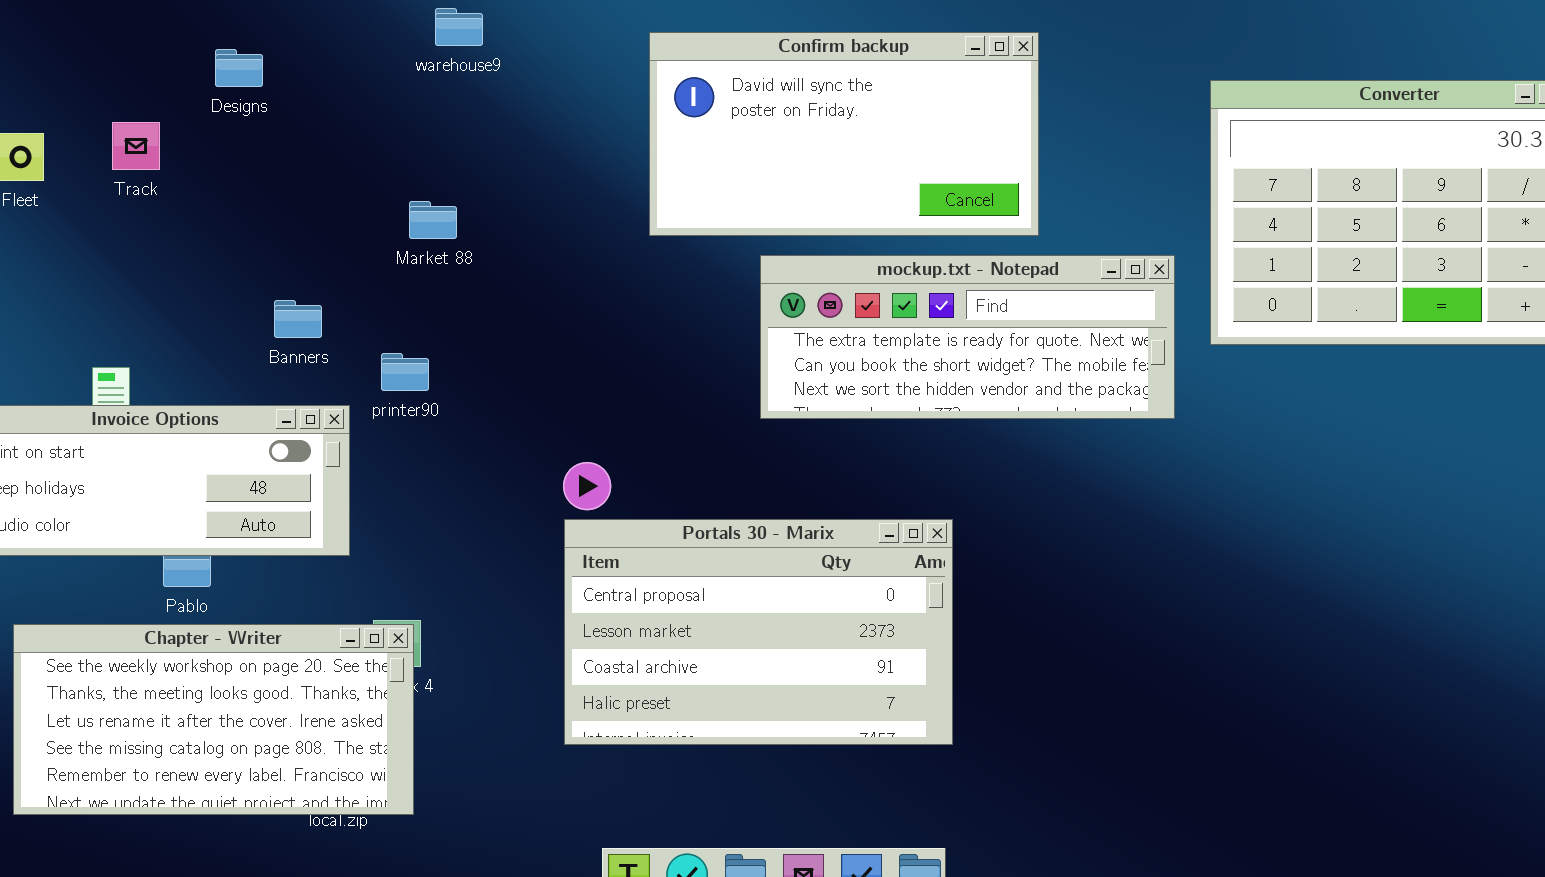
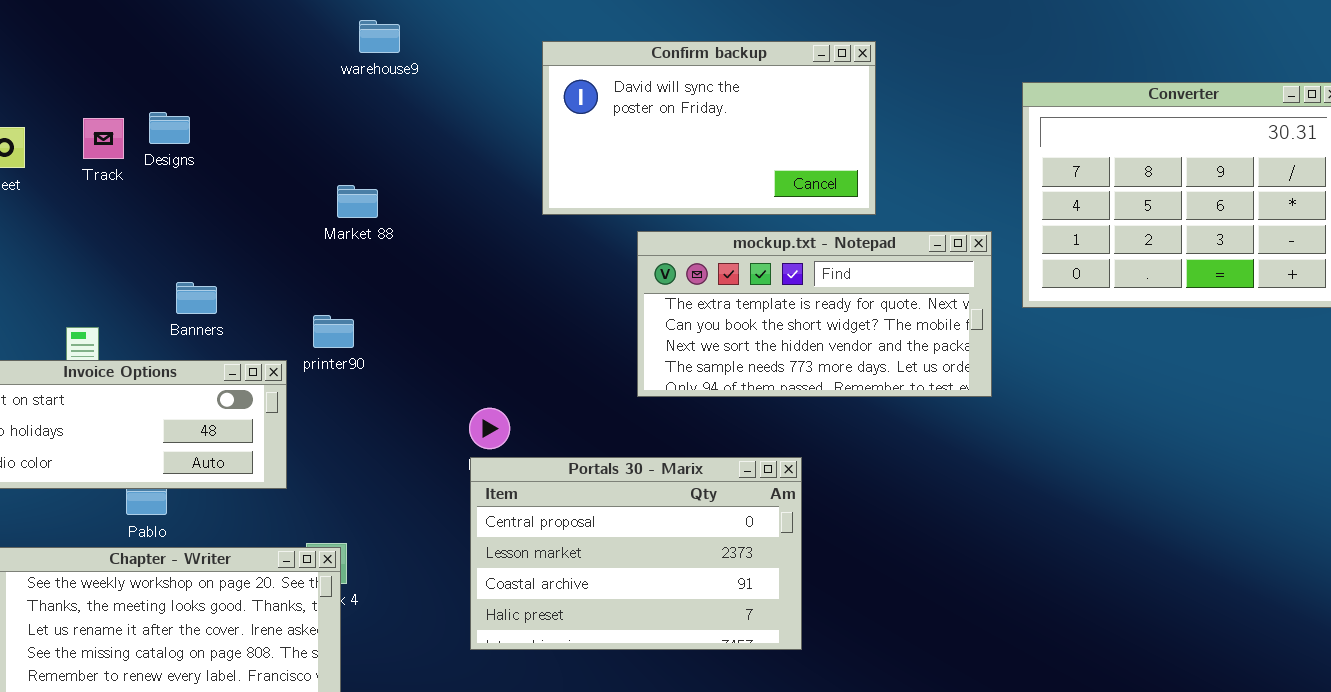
Designs: [215,49,263,87] -> [149,112,190,144], moved
mockup.txt - Notepad: [760,255,1175,419] -> [637,231,992,397], resized
Banners: [274,300,322,338] -> [176,282,217,314], moved

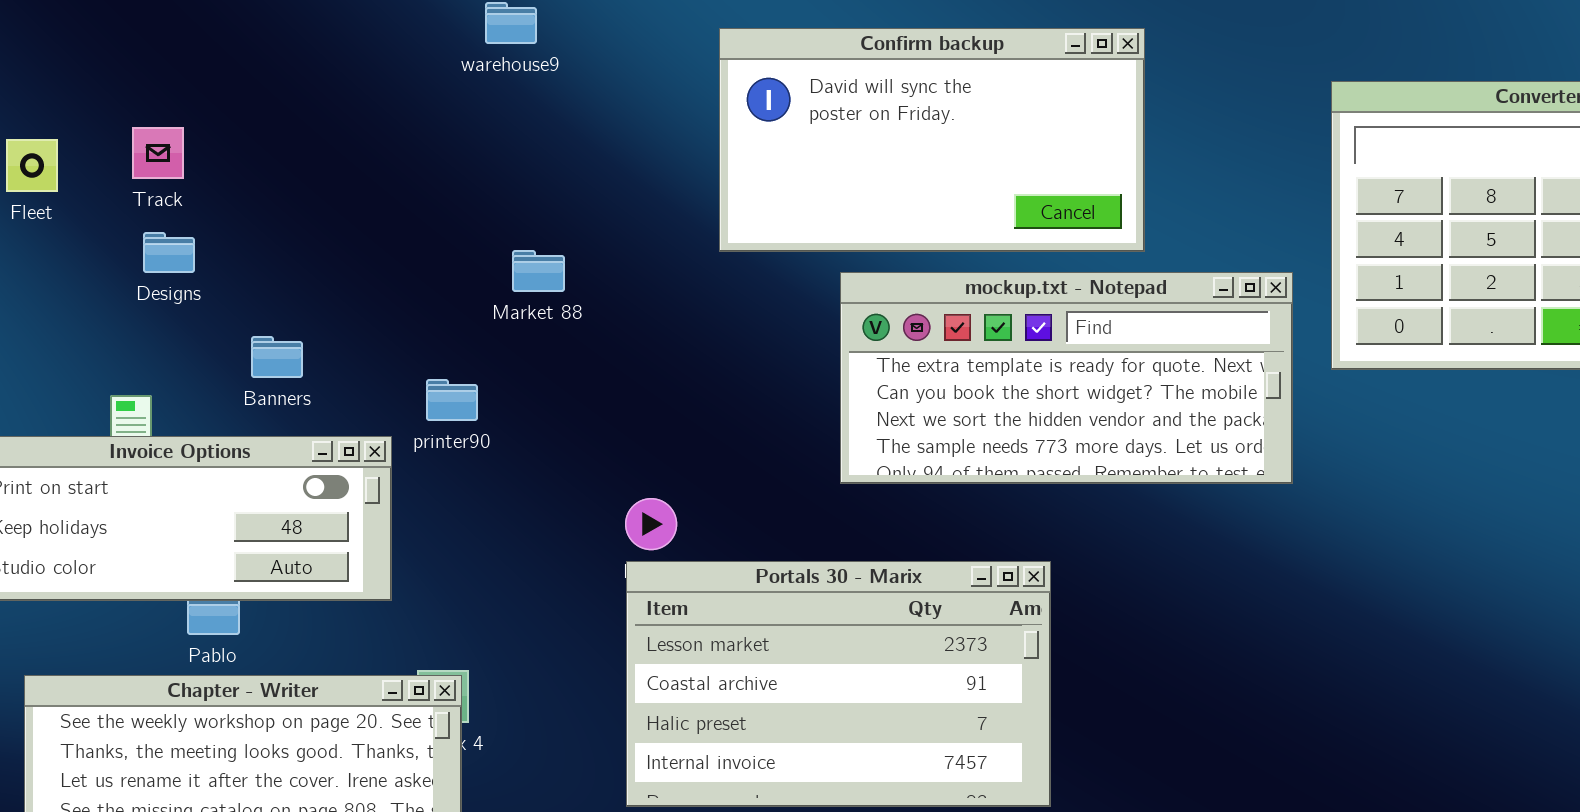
Designs: [149,112,190,144] -> [143,232,195,273], moved
Market 88: [337,185,378,218] -> [512,250,565,292], moved
Portals 30 - Marix: [470,457,802,650] -> [626,561,1051,807], scrolled down 1 row

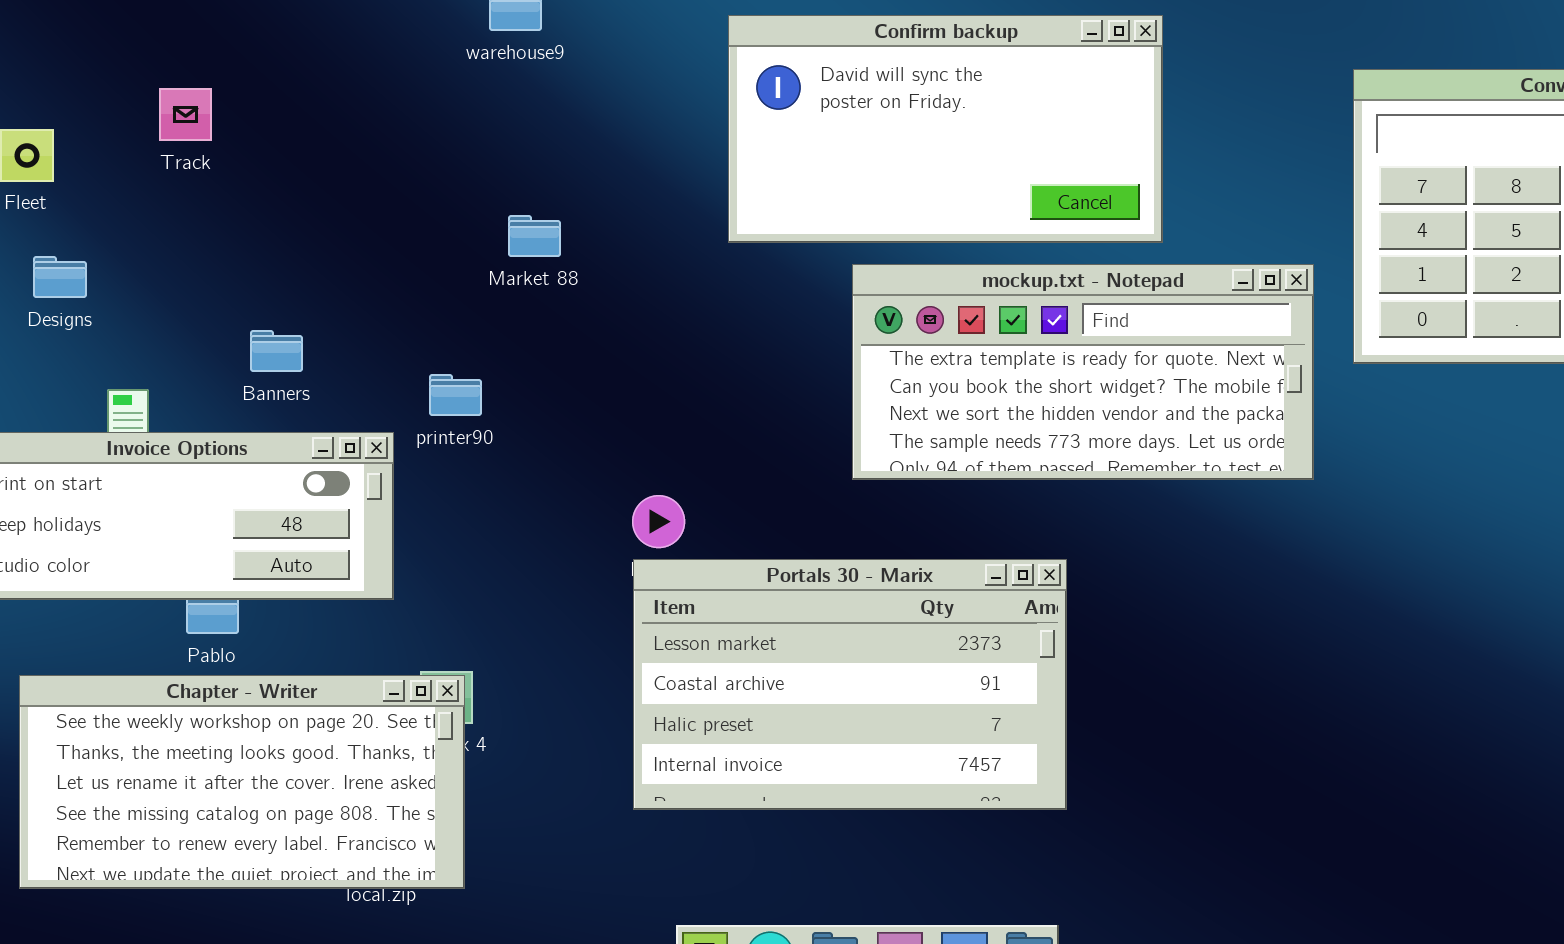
Track: [132,127,184,179] -> [159,88,212,141], moved
Designs: [143,232,195,273] -> [33,256,87,298], moved
Market 88: [512,250,565,292] -> [508,215,561,257], moved

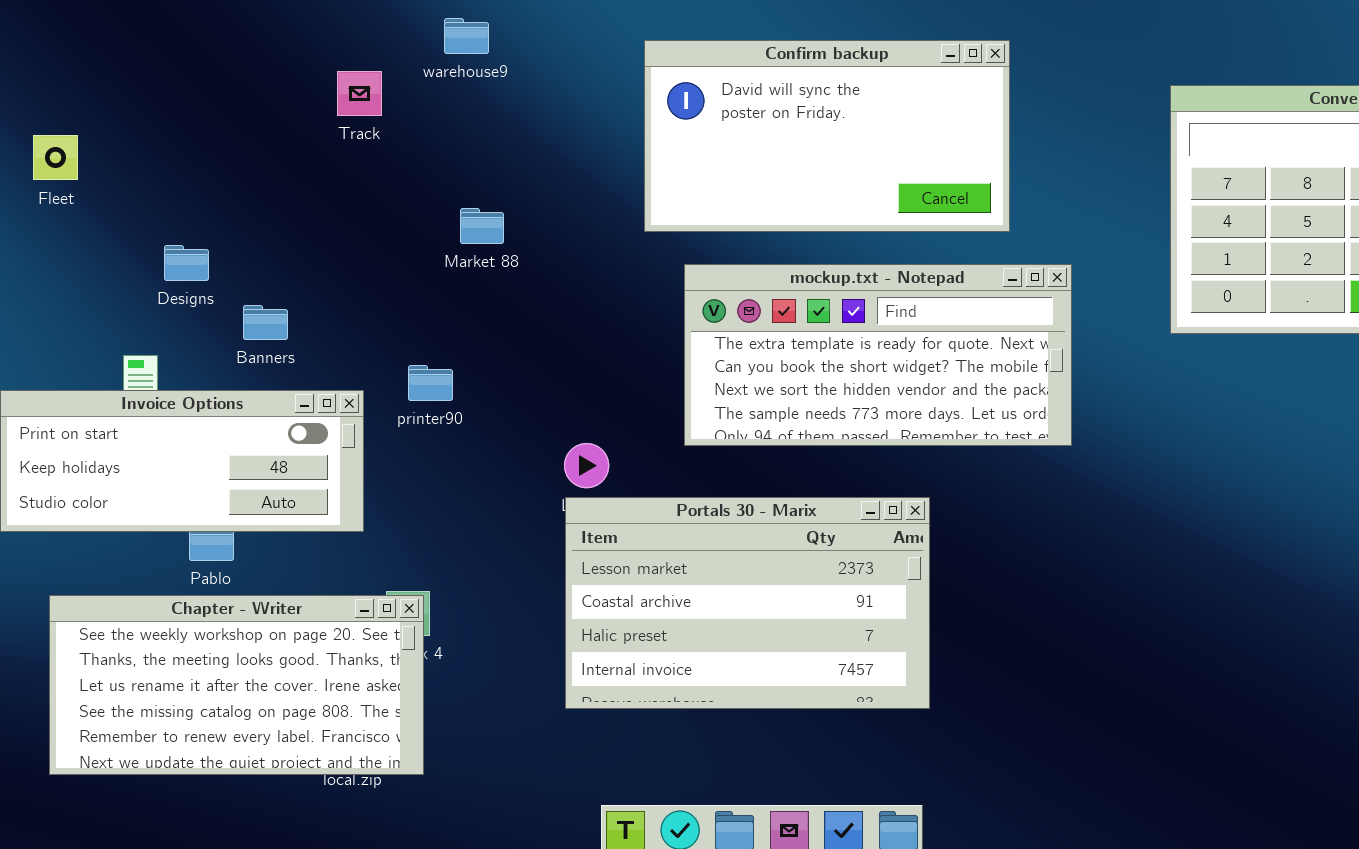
Track: [159,88,212,141] -> [337,71,382,116], moved
Designs: [33,256,87,298] -> [164,245,209,281], moved
mockup.txt - Notepad: [852,264,1314,480] -> [684,264,1072,446], moved
printer90: [429,374,482,416] -> [408,365,453,401], moved

